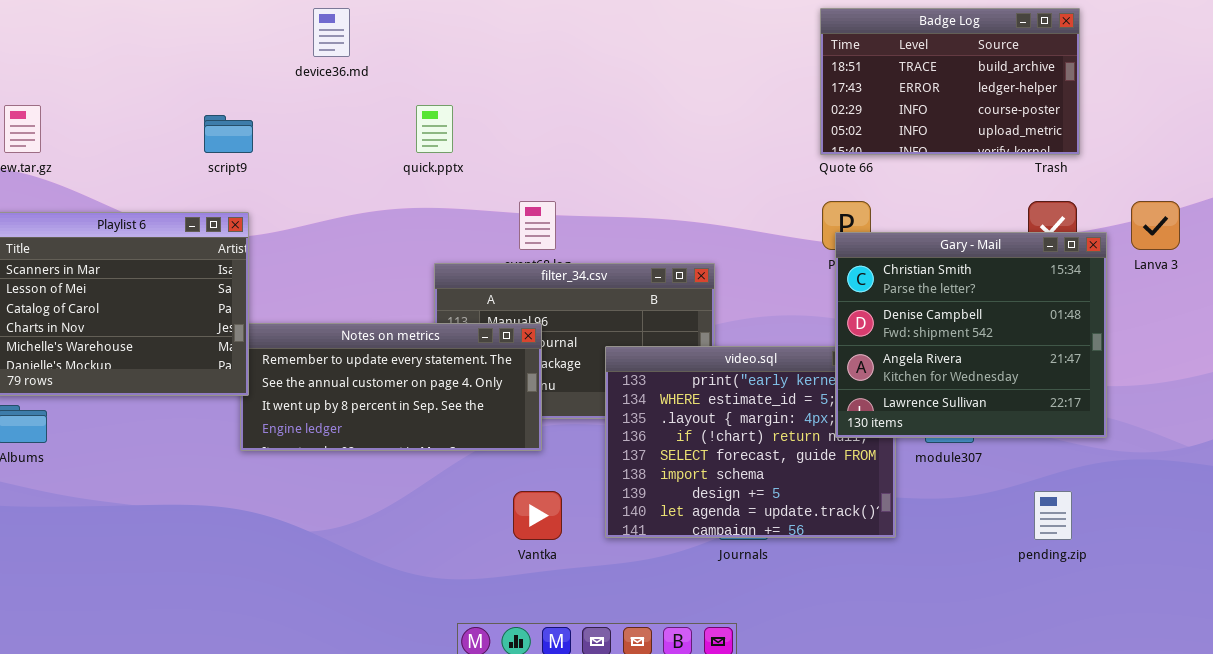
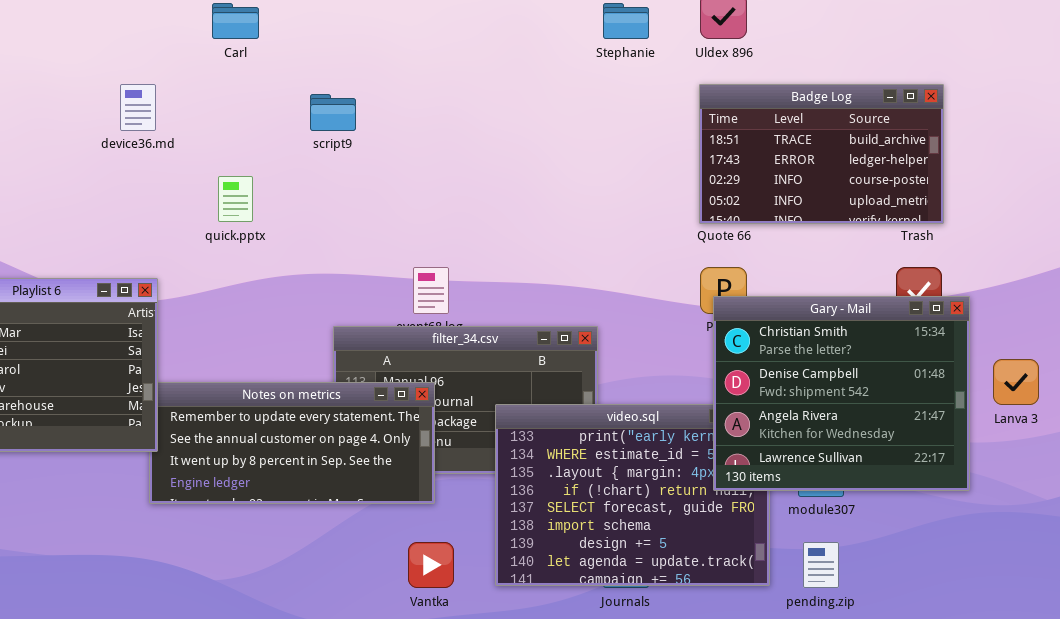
device36.md: [313,8,350,57] -> [120,84,156,131], moved
quick.pptx: [416,105,453,153] -> [218,176,253,222], moved
script9: [204,115,253,153] -> [310,94,356,131], moved
Lanva 3: [1131,201,1180,250] -> [993,359,1039,405], moved
pending.zip: [1034,491,1072,540] -> [803,542,839,588], moved

